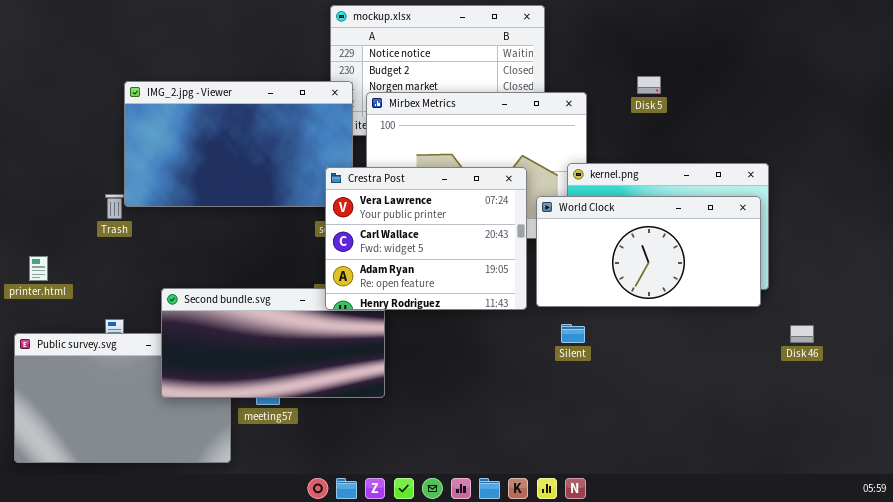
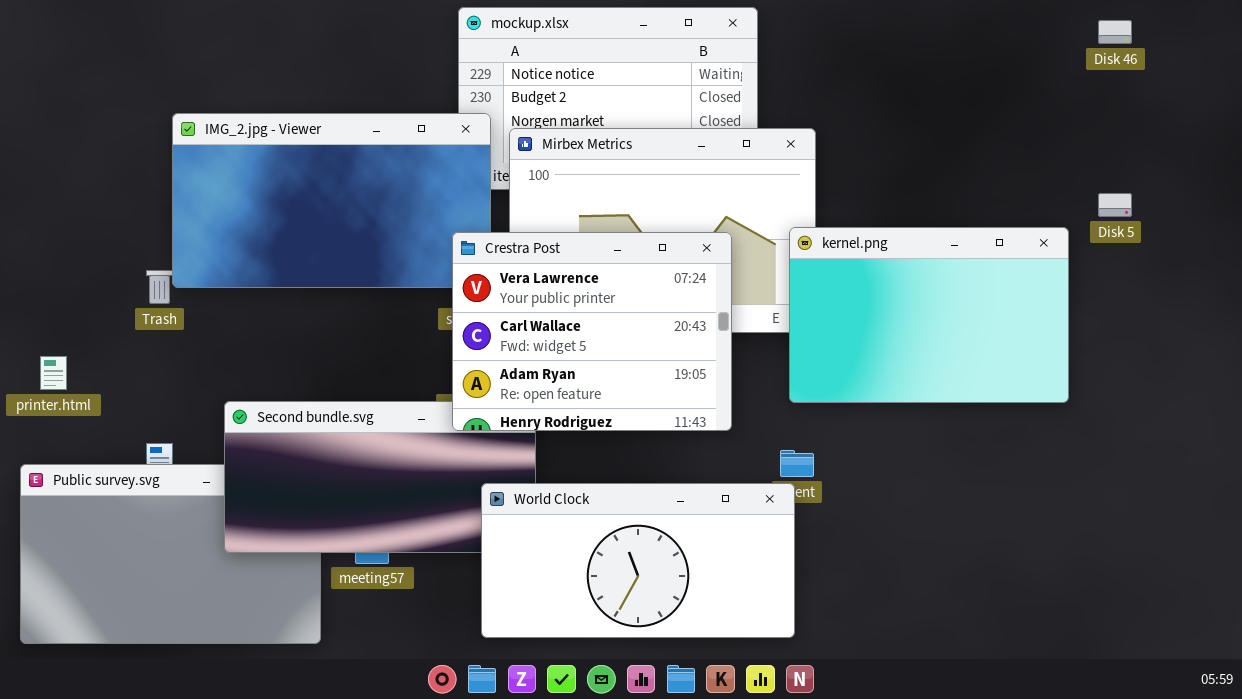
Disk 5: [637,76,661,94] -> [1098,193,1132,217], moved
World Clock: [536,196,761,307] -> [481,483,795,638], moved
Disk 46: [790,325,814,343] -> [1098,20,1132,44], moved

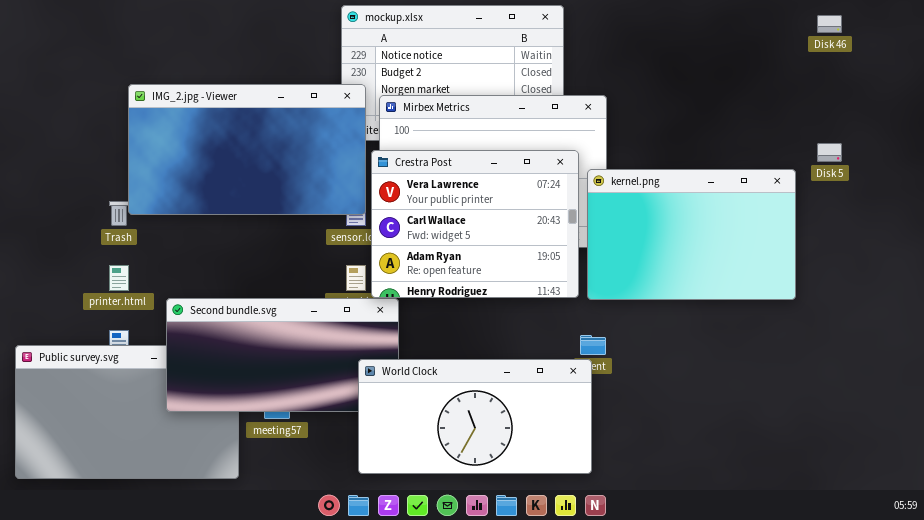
Crestra Post: [452,232,732,431] -> [371,150,579,298], moved
printer.html: [40,356,67,390] -> [109,265,129,291], moved

